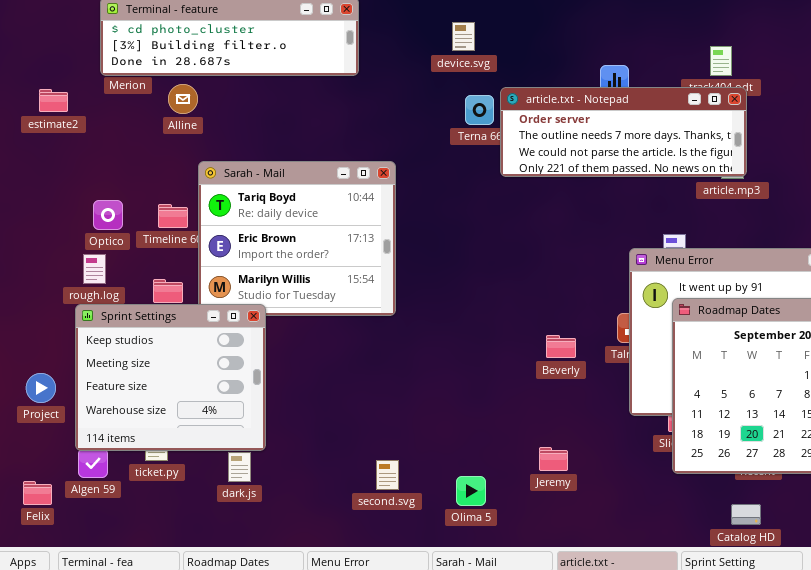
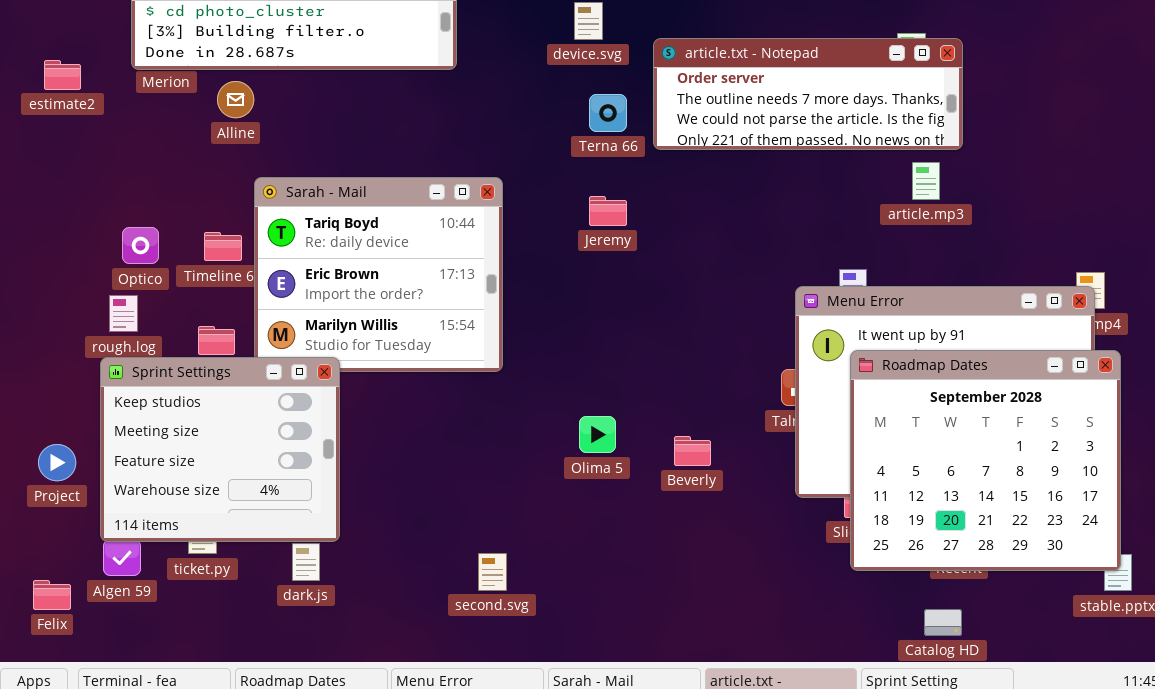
article.txt - Notepad: [500,87,747,177] -> [653,38,963,150], moved
estimate2: [39,89,68,112] -> [44,60,81,90], moved
Beverly: [546,335,576,358] -> [674,436,711,466], moved
Jeremy: [539,447,568,471] -> [589,196,627,226], moved
Olima 5: [456,476,486,506] -> [579,416,616,453], moved

